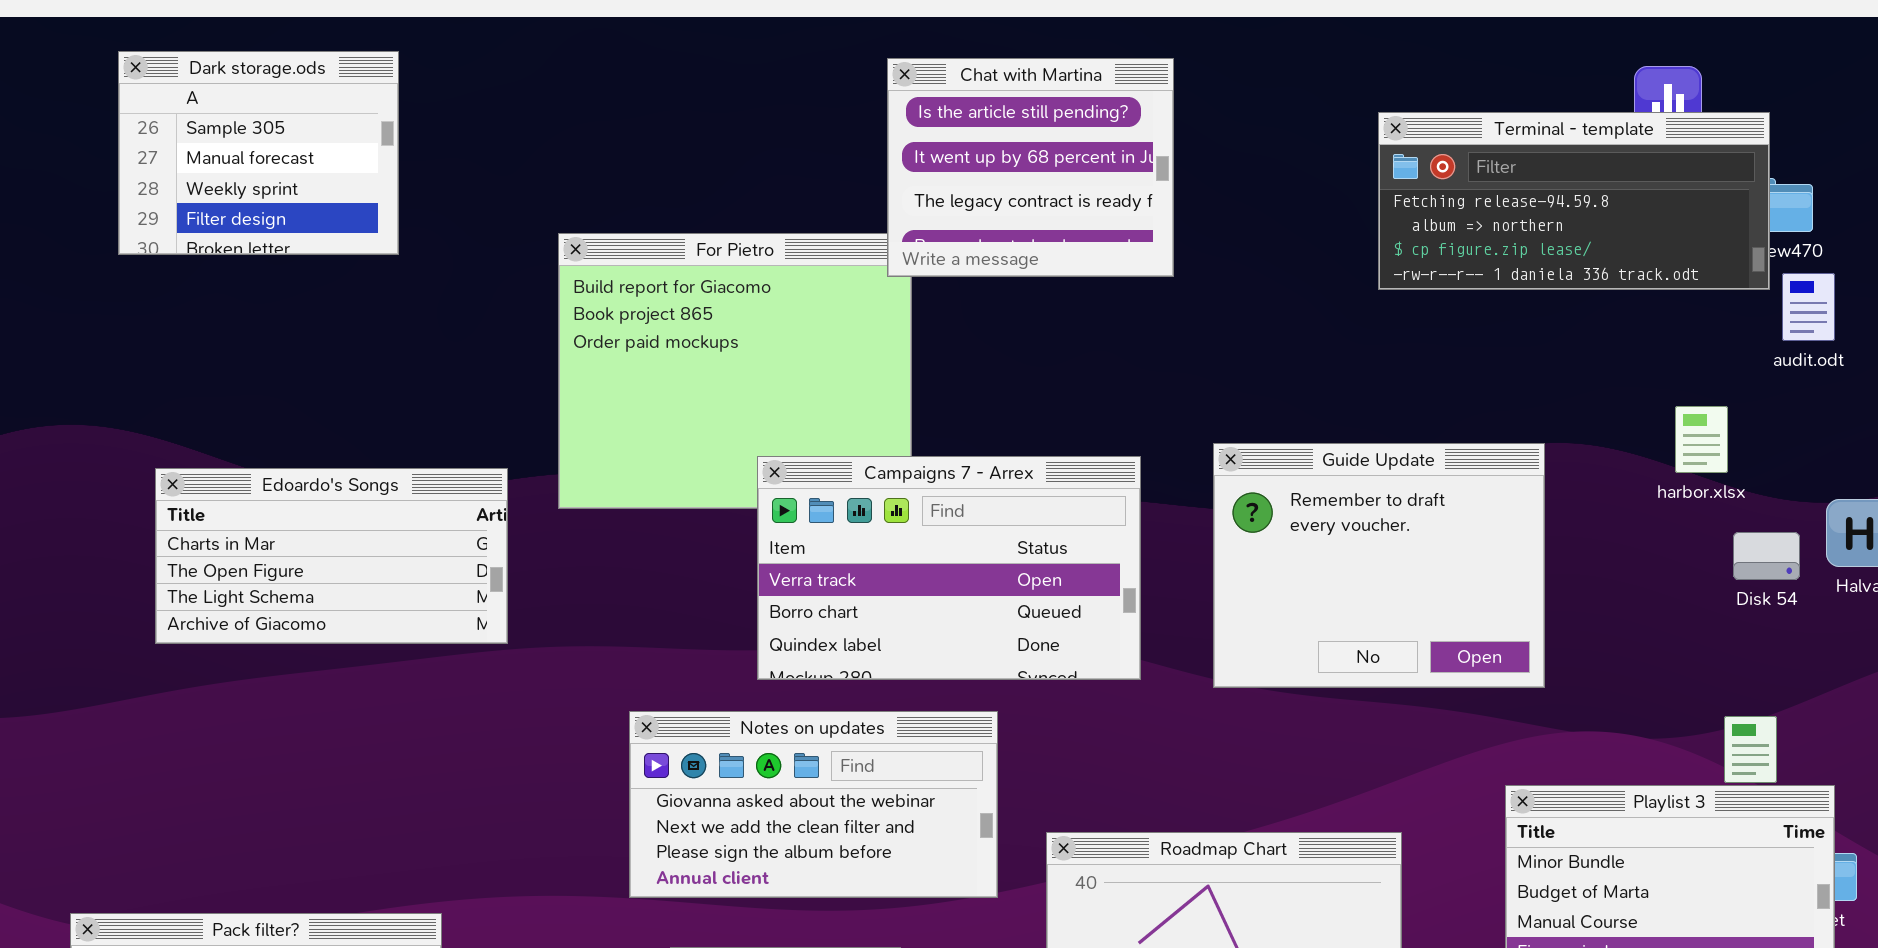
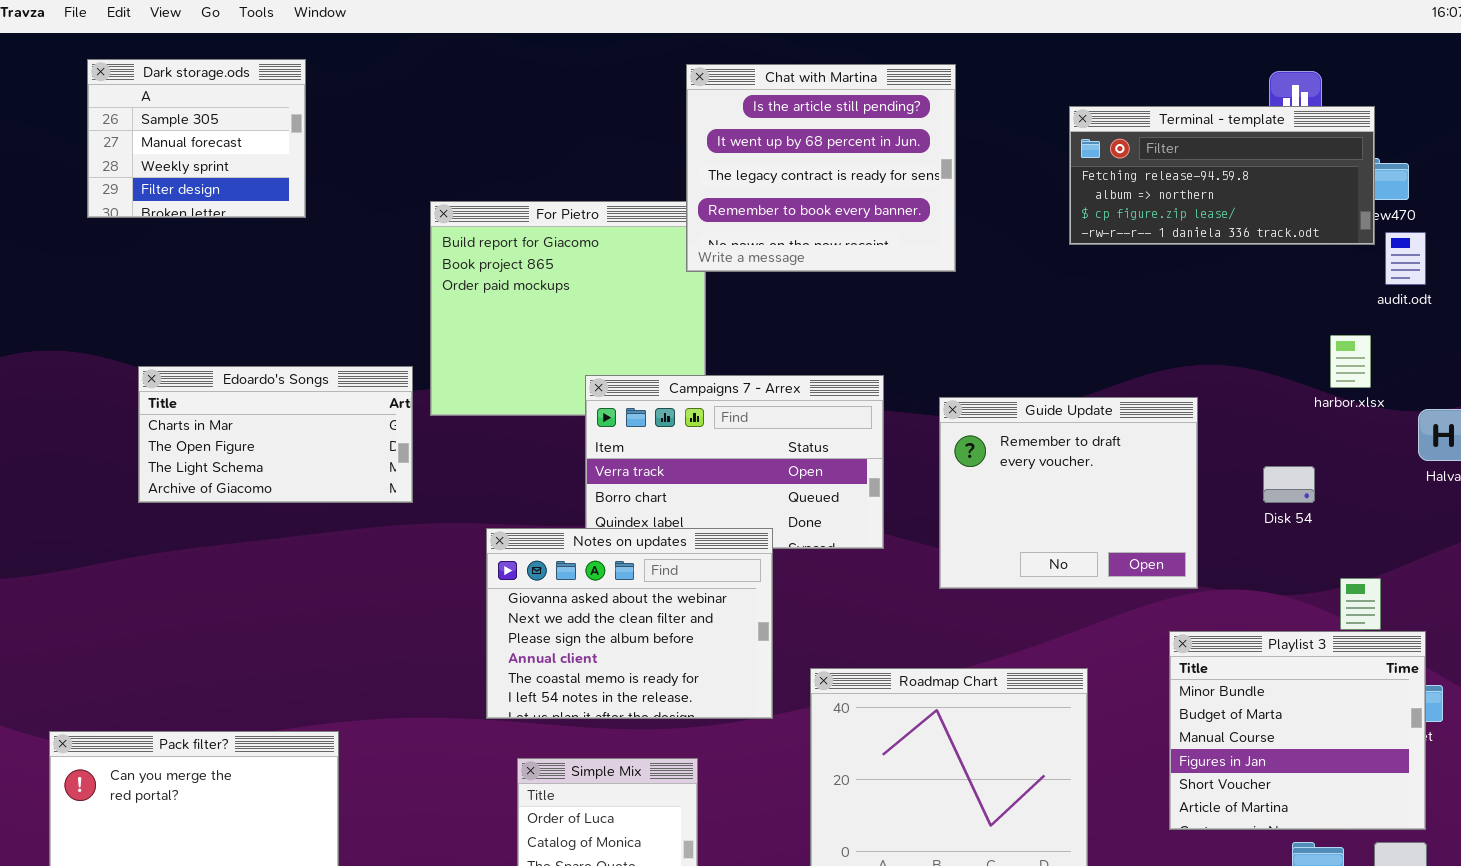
Chat with Martina: [887,58,1174,277] -> [686,64,956,272], resized
harbor.xlsx: [1675,406,1728,473] -> [1330,335,1371,388], moved
Guide Update: [1213,443,1545,688] -> [939,397,1198,589], moved
Edoardo's Songs: [155,468,508,644] -> [138,366,413,503], moved
Disk 54: [1733,532,1800,580] -> [1263,466,1315,503], moved
Notes on updates: [629,711,998,898] -> [486,528,773,719], resized

